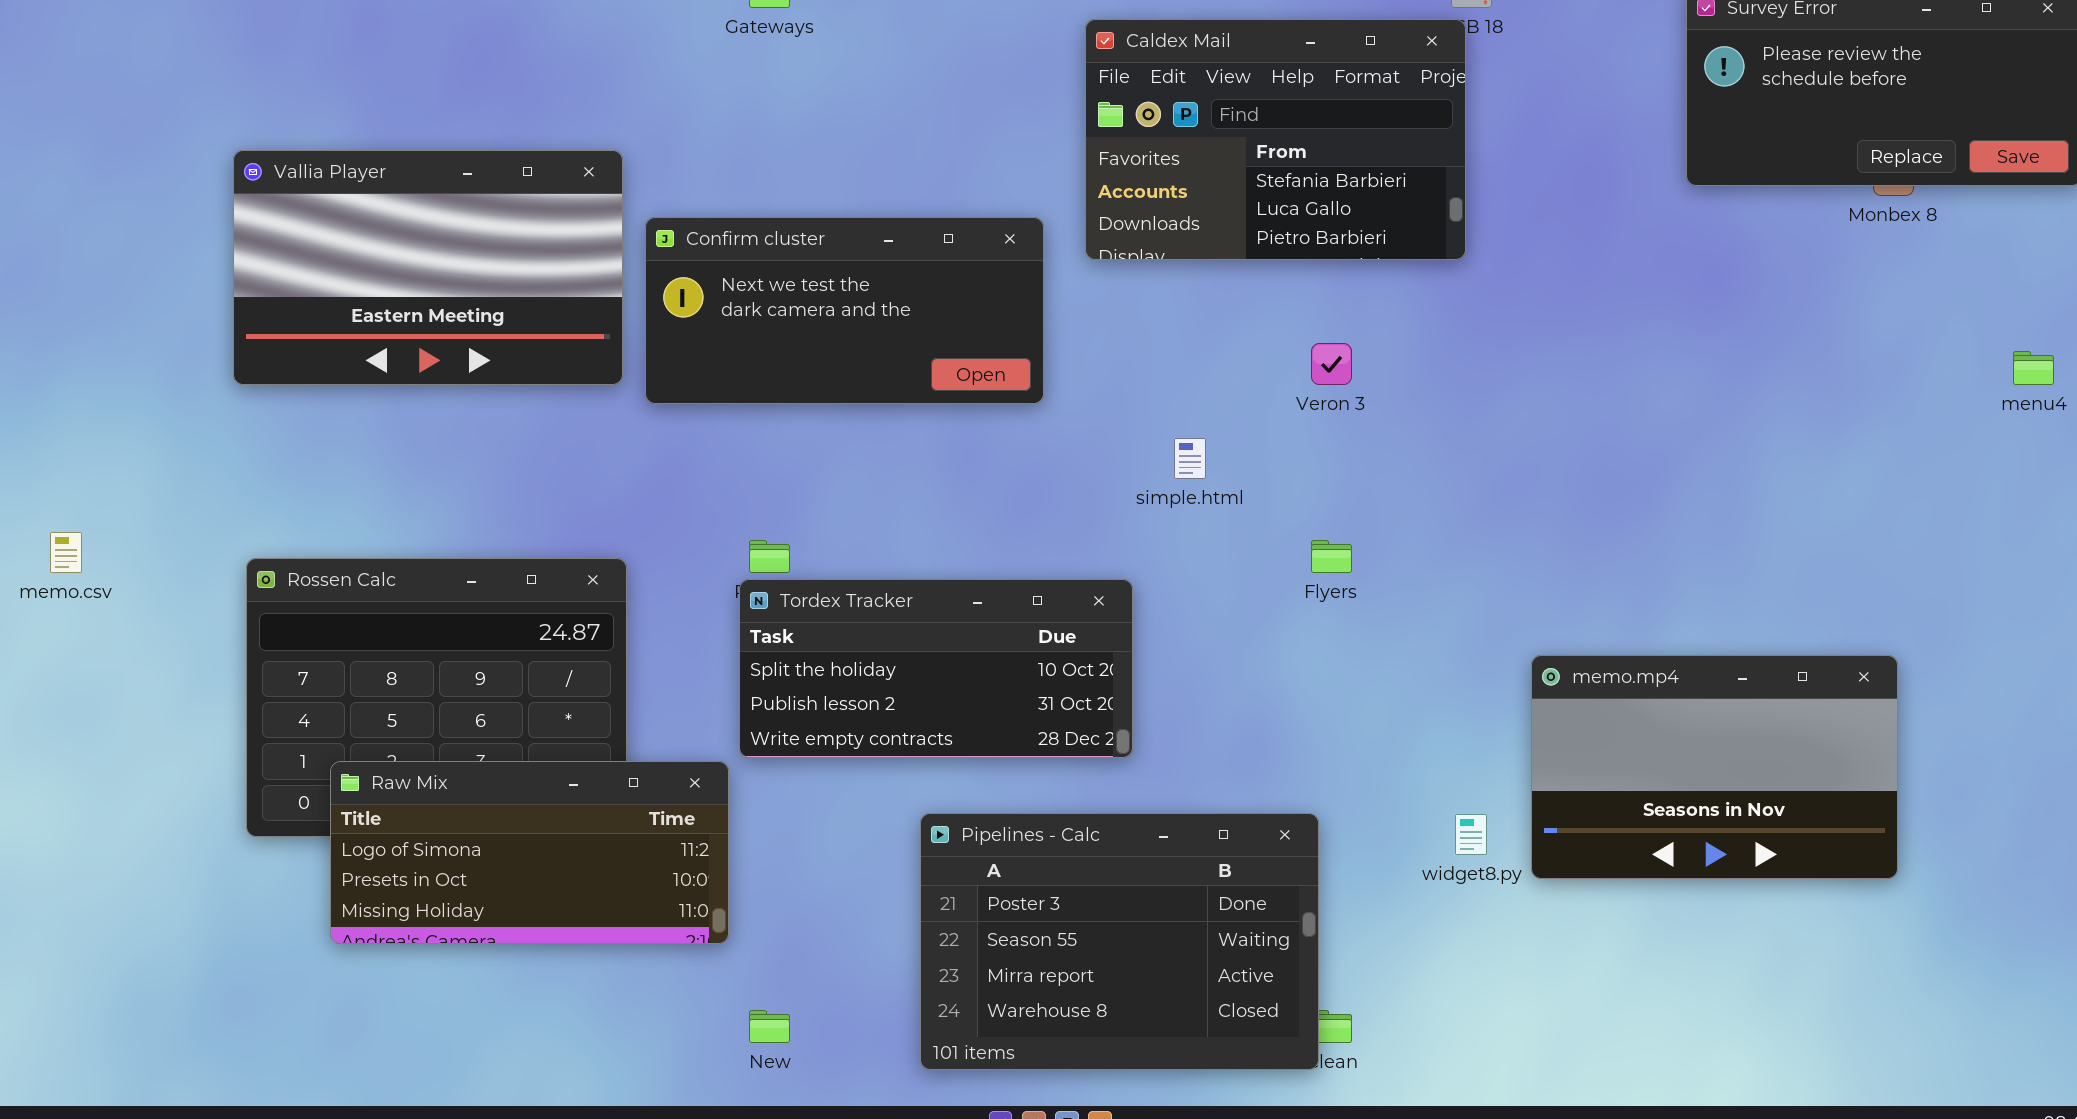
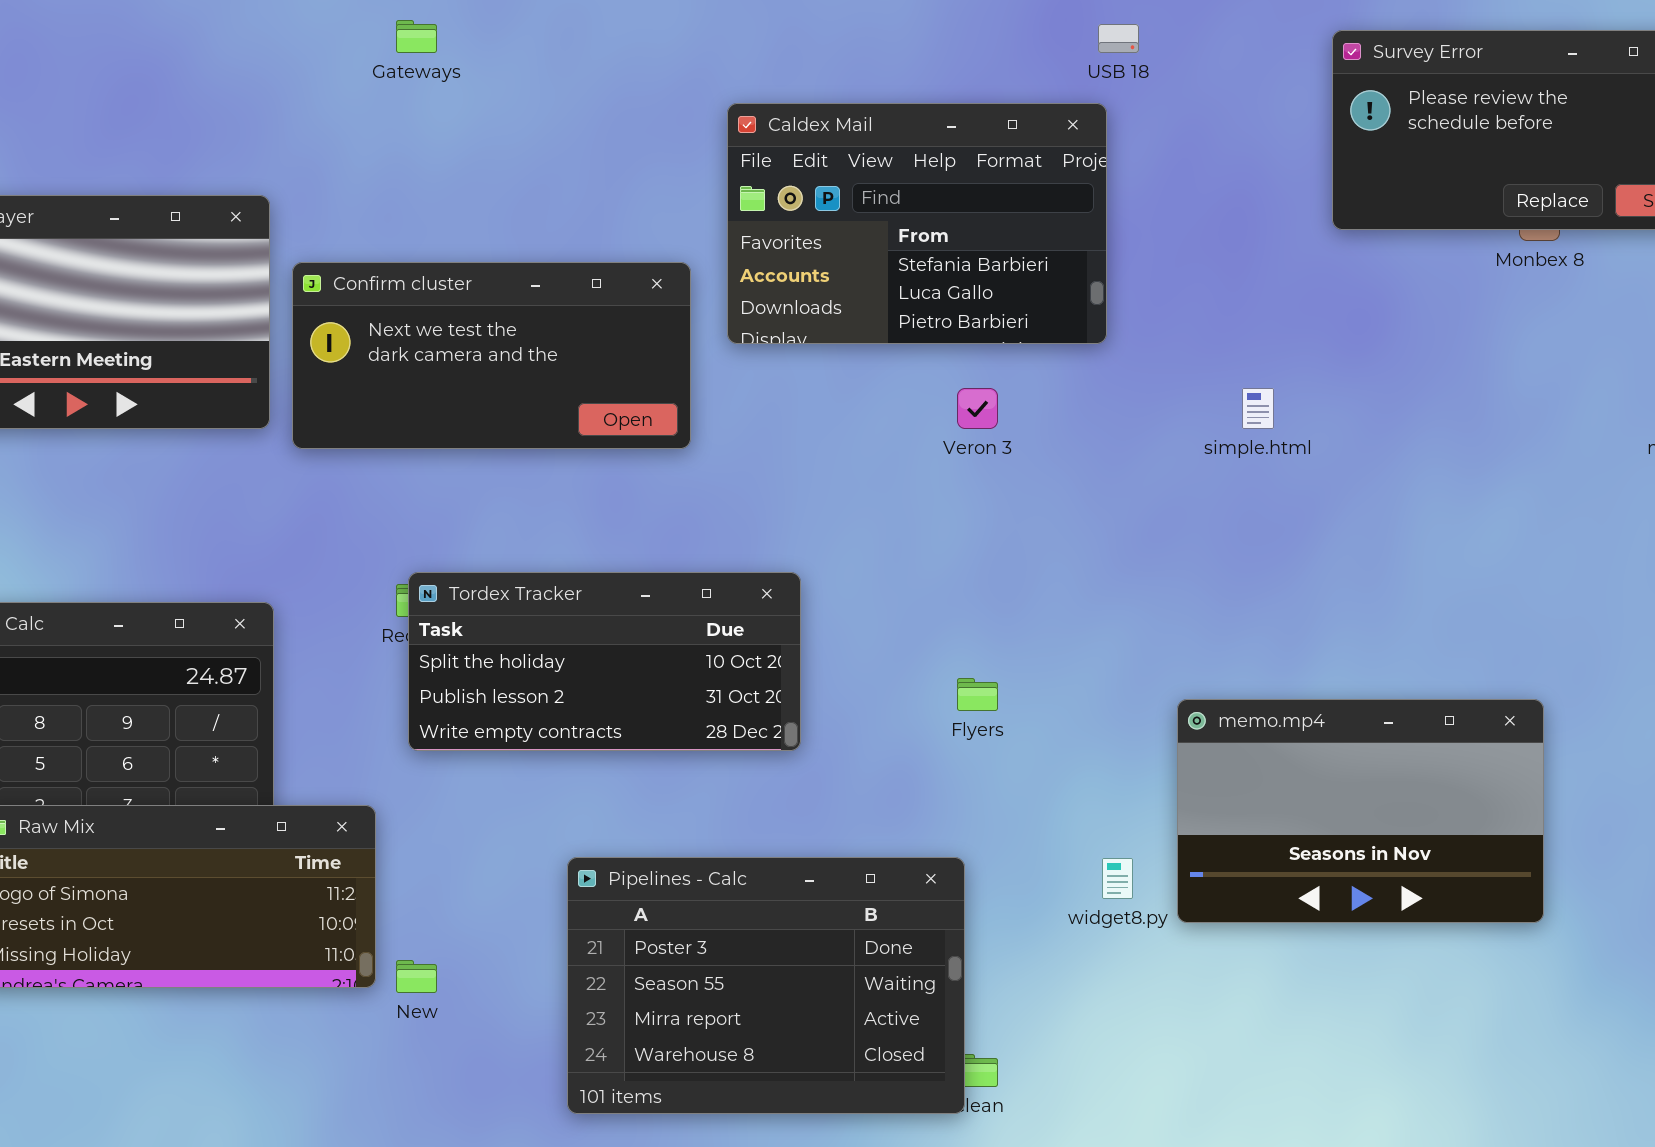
Caldex Mail: [1085,19,1466,260] -> [727,103,1107,344], moved
simple.html: [1174,438,1206,479] -> [1242,388,1274,429], moved
Flyers: [1311,540,1352,573] -> [957,678,998,711], moved
Tordex Tracker: [739,579,1133,758] -> [408,572,801,751], moved
New: [749,1010,790,1043] -> [396,960,437,993], moved

